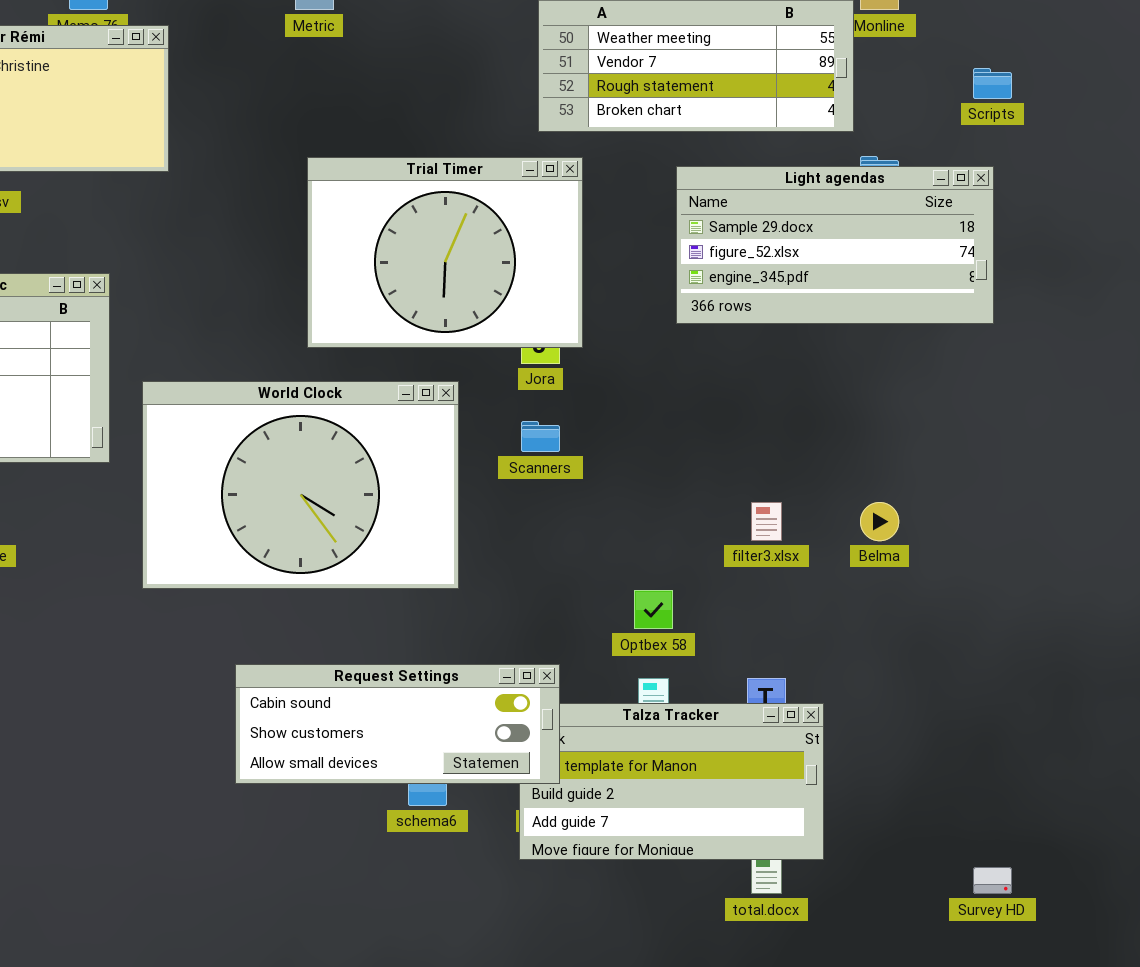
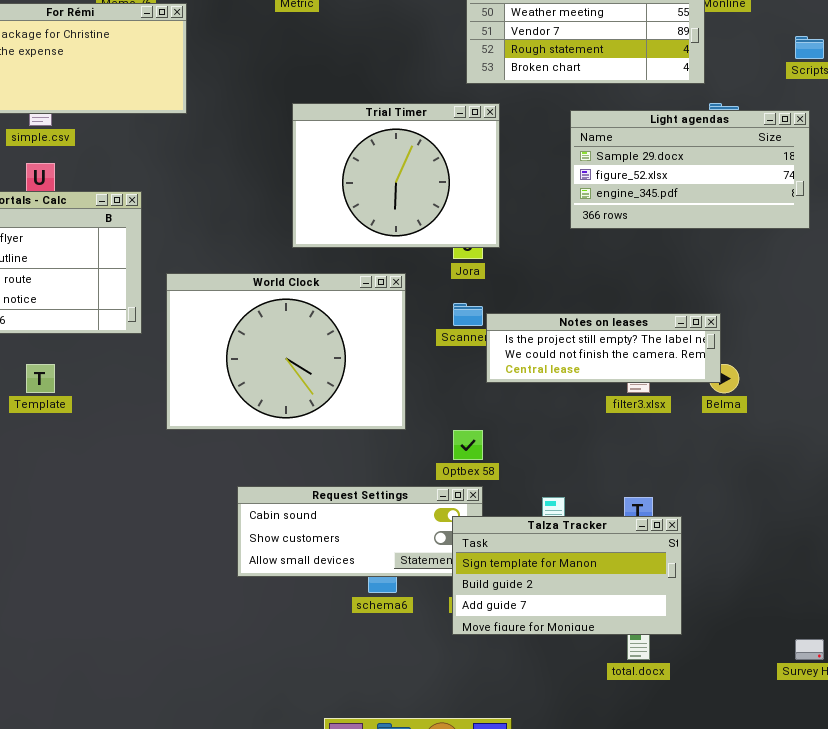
Notes on leases: none -> [486,313,721,383], opened
Optbex 58: [634,590,673,629] -> [453,430,483,460], moved
Talza Tracker: [519,703,824,860] -> [452,516,682,635], raised

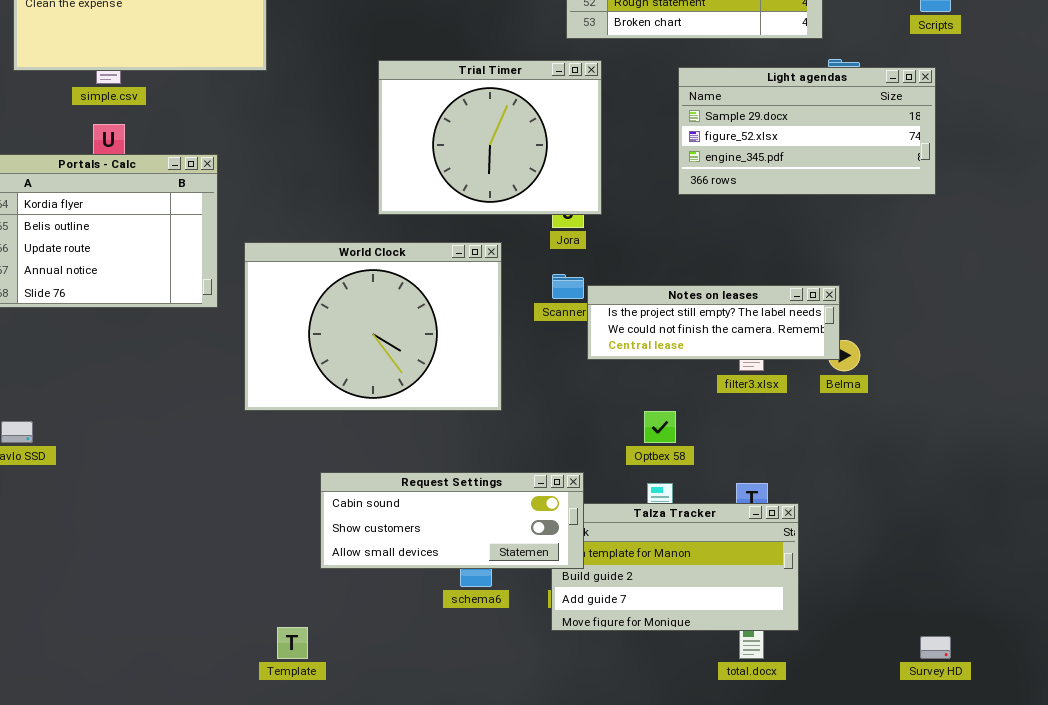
Template: [26,364,55,393] -> [277,627,308,659], moved
Optbex 58: [453,430,483,460] -> [644,411,676,443], moved
Request Settings: [237,486,483,577] -> [320,472,584,569], raised

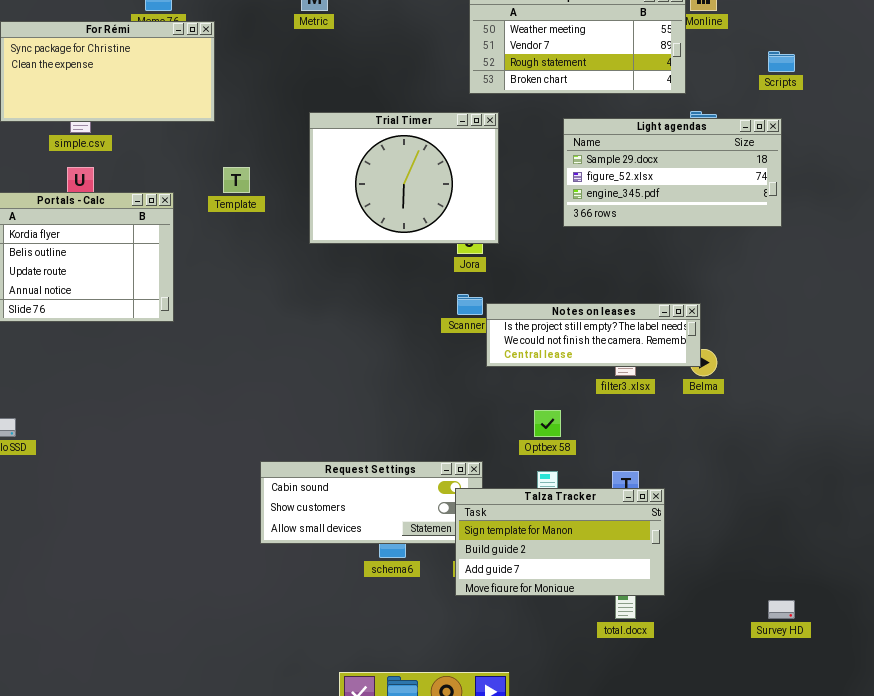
World Clock: [244,242,502,411] -> none, closed
Talza Tracker: [551,503,799,631] -> [455,488,665,596], raised
Template: [277,627,308,659] -> [223,167,250,193], moved

